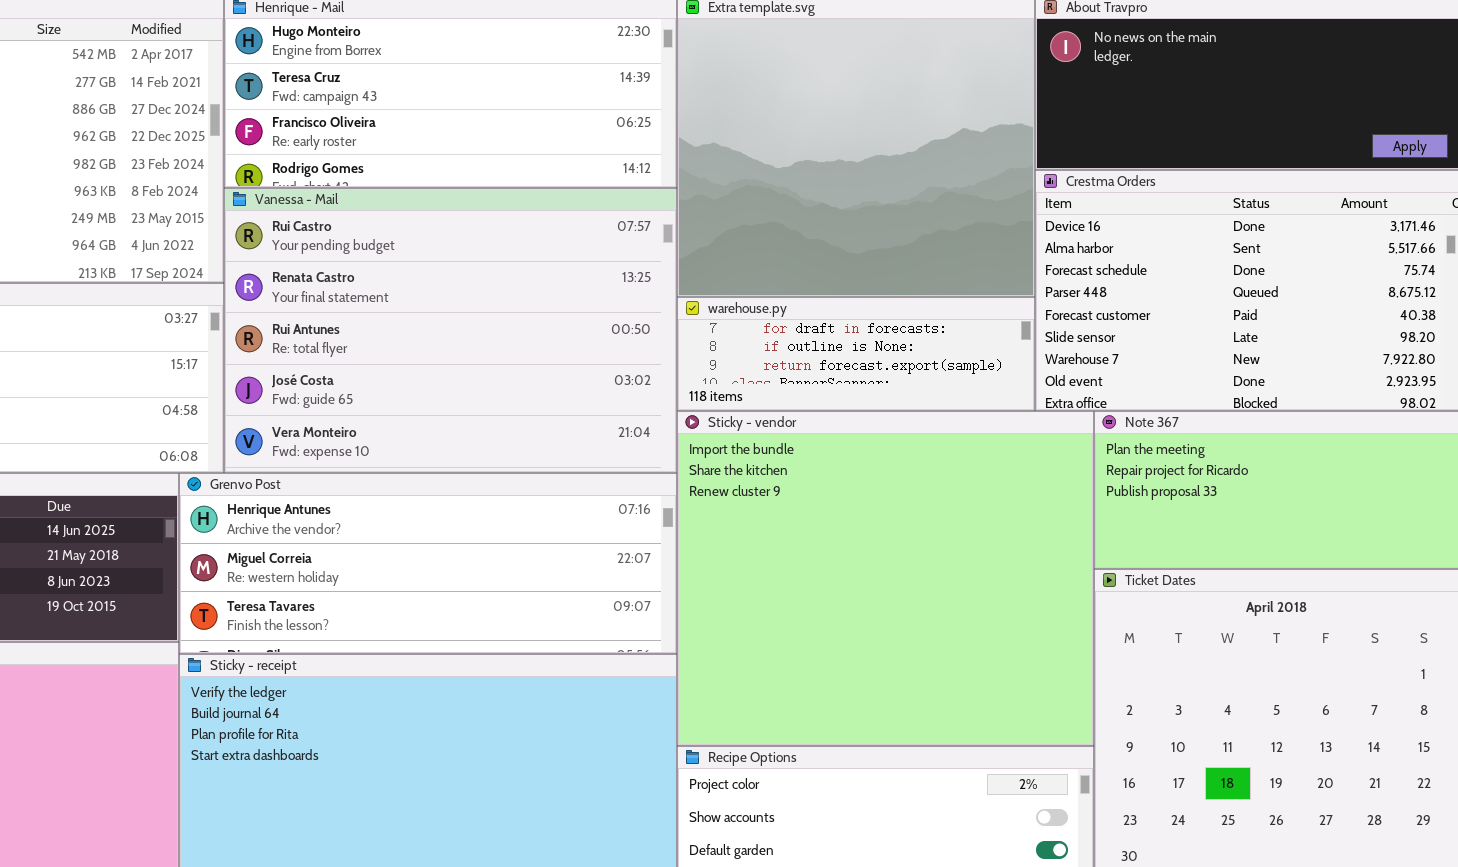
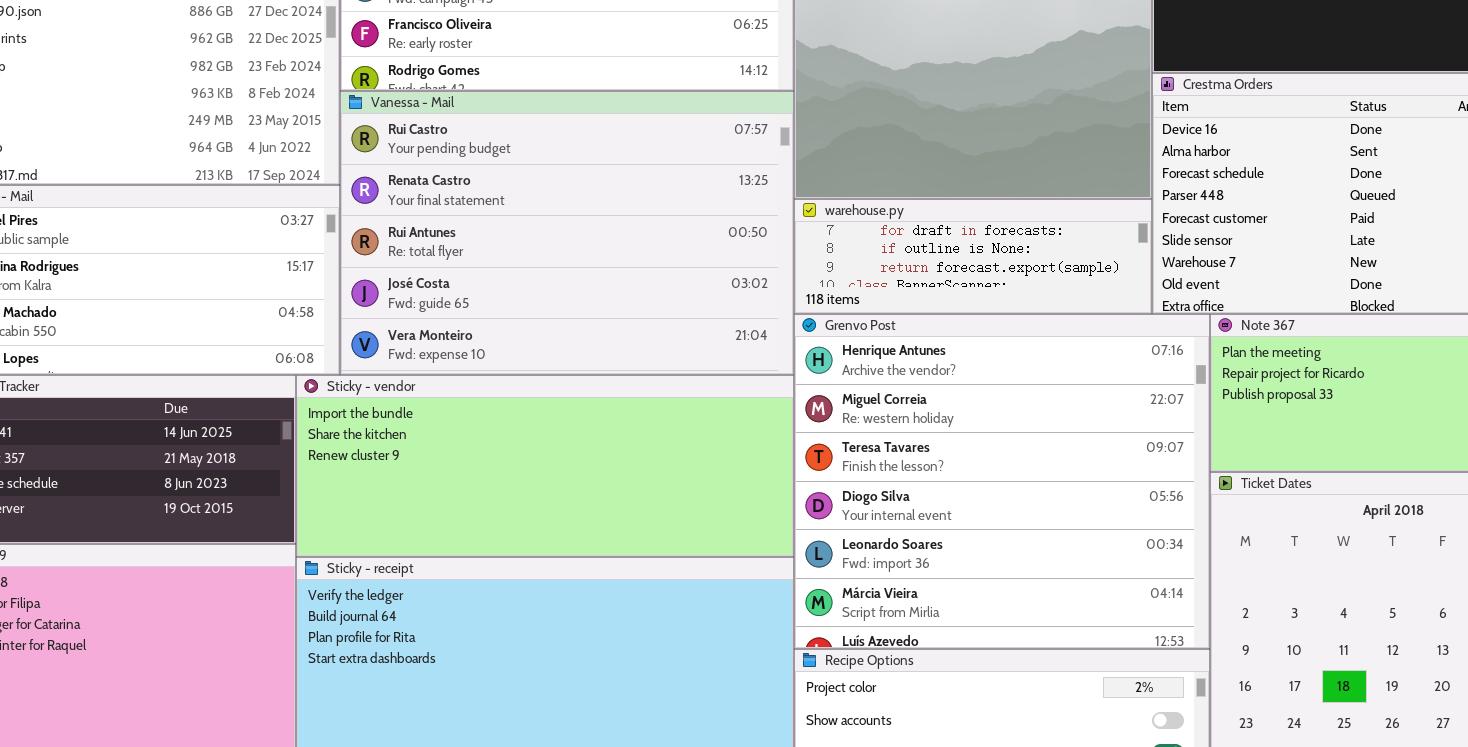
Sticky - vendor: [677,411,1094,746] -> [296,375,794,557], moved, resized
Grenvo Post: [179,473,677,654] -> [794,314,1210,649], moved, resized

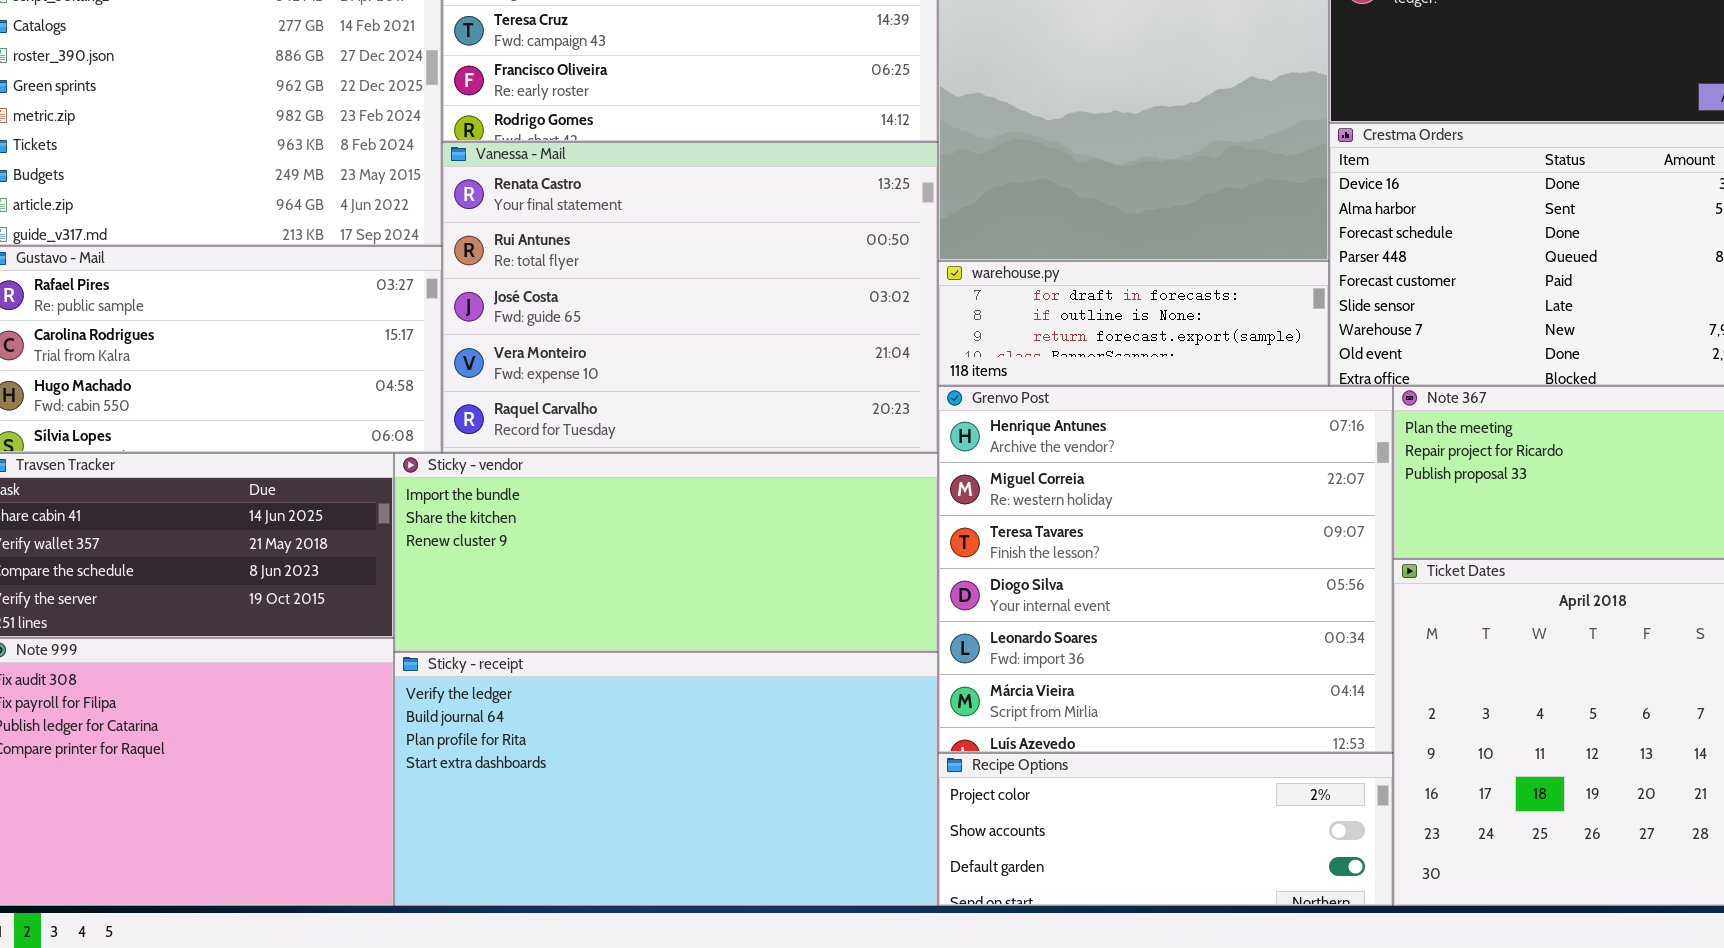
Vanessa - Mail: [340,91,794,375] -> [442,142,938,453], scrolled down 1 row

